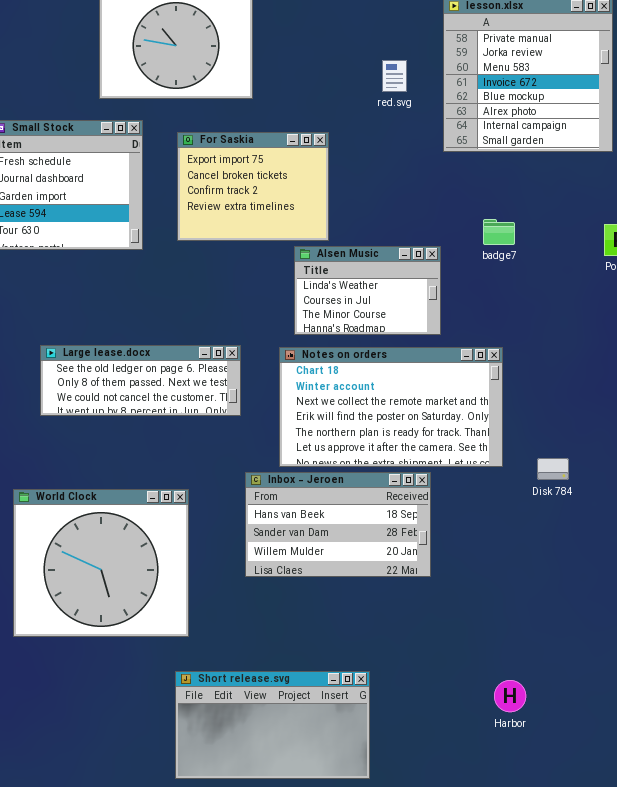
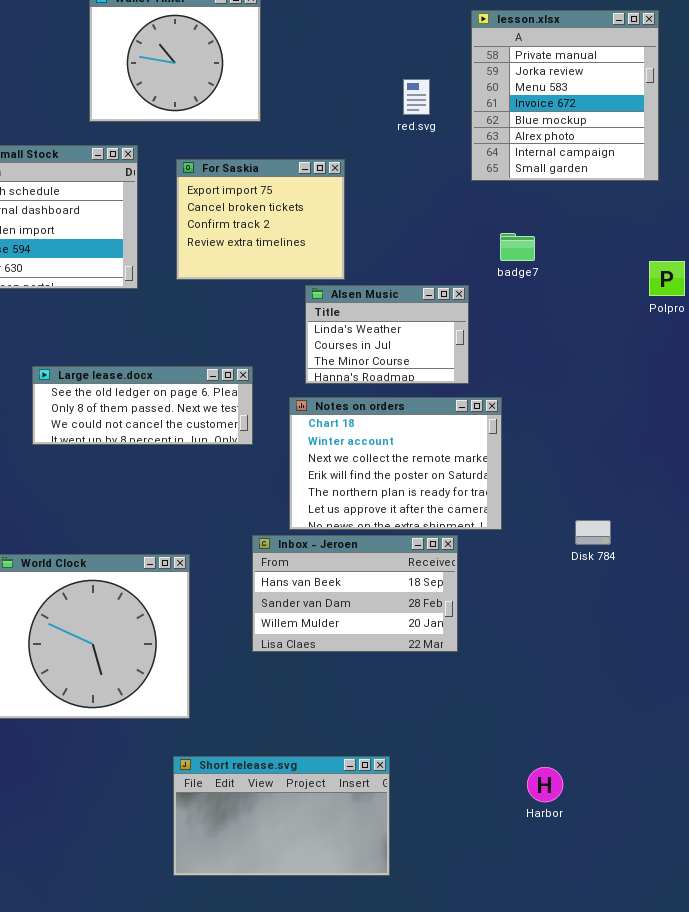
badge7: [483,219,515,245] -> [500,233,535,261], moved
Large lease.docx: [40,345,241,416] -> [32,366,253,445], moved
Notes on orders: [279,347,503,467] -> [289,397,502,530], resized

